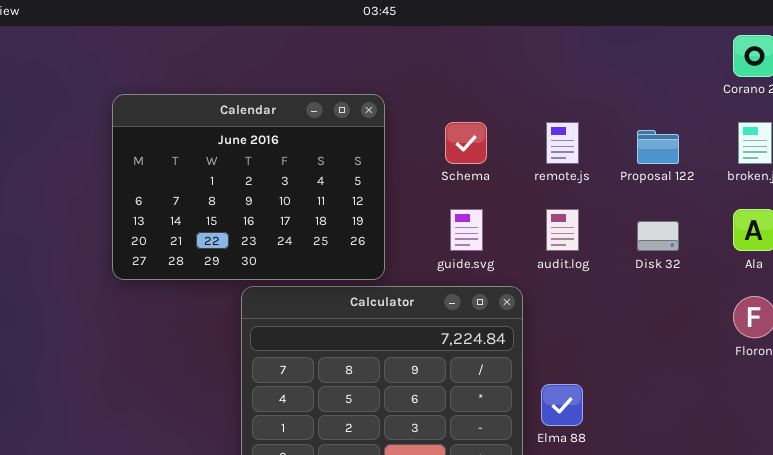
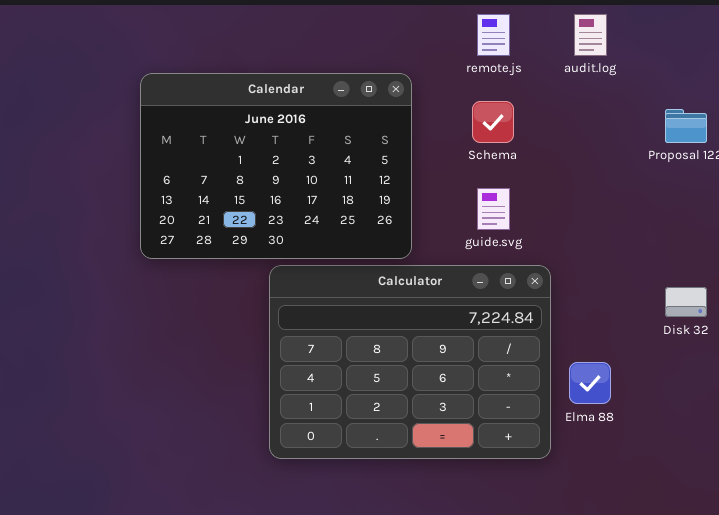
remote.js: [546,122,579,164] -> [477,14,510,56], moved
audit.log: [546,209,579,251] -> [574,14,607,56], moved
Disk 32: [637,221,679,251] -> [665,287,707,317], moved

